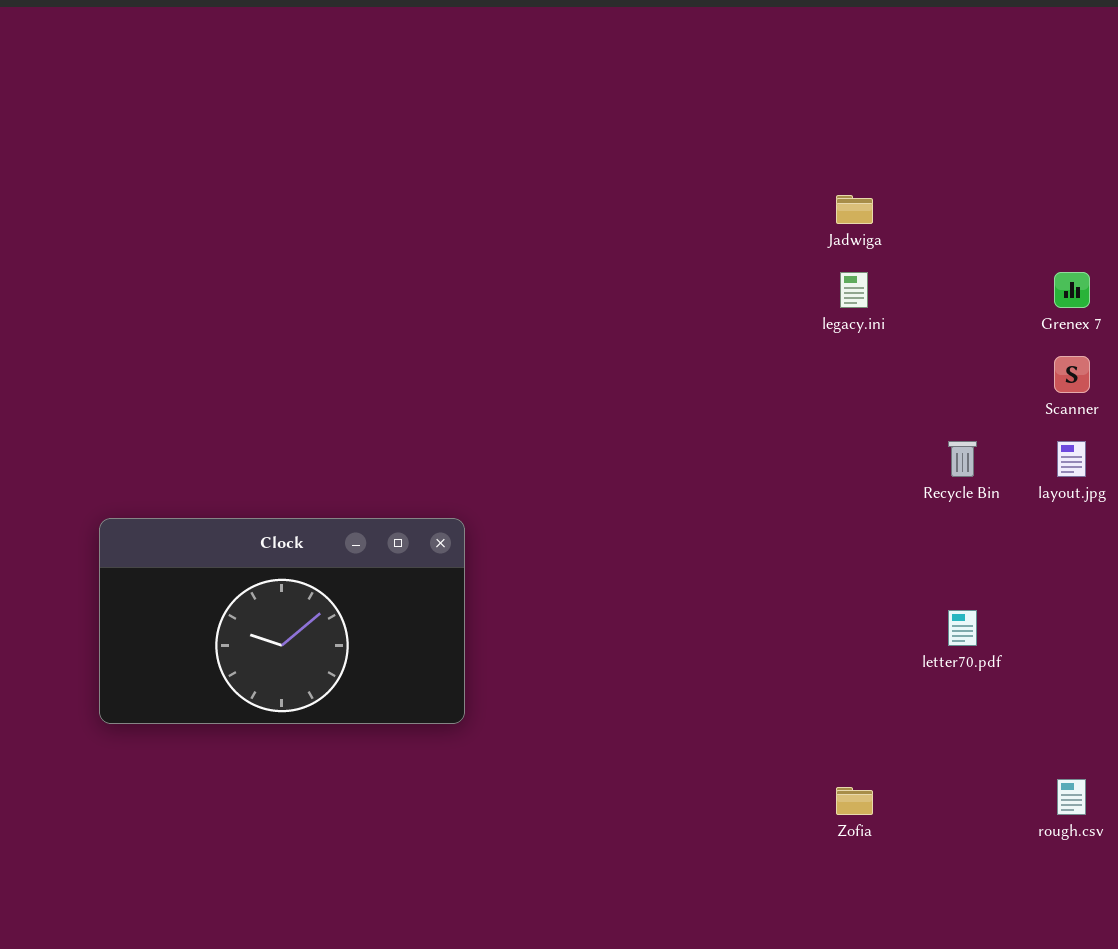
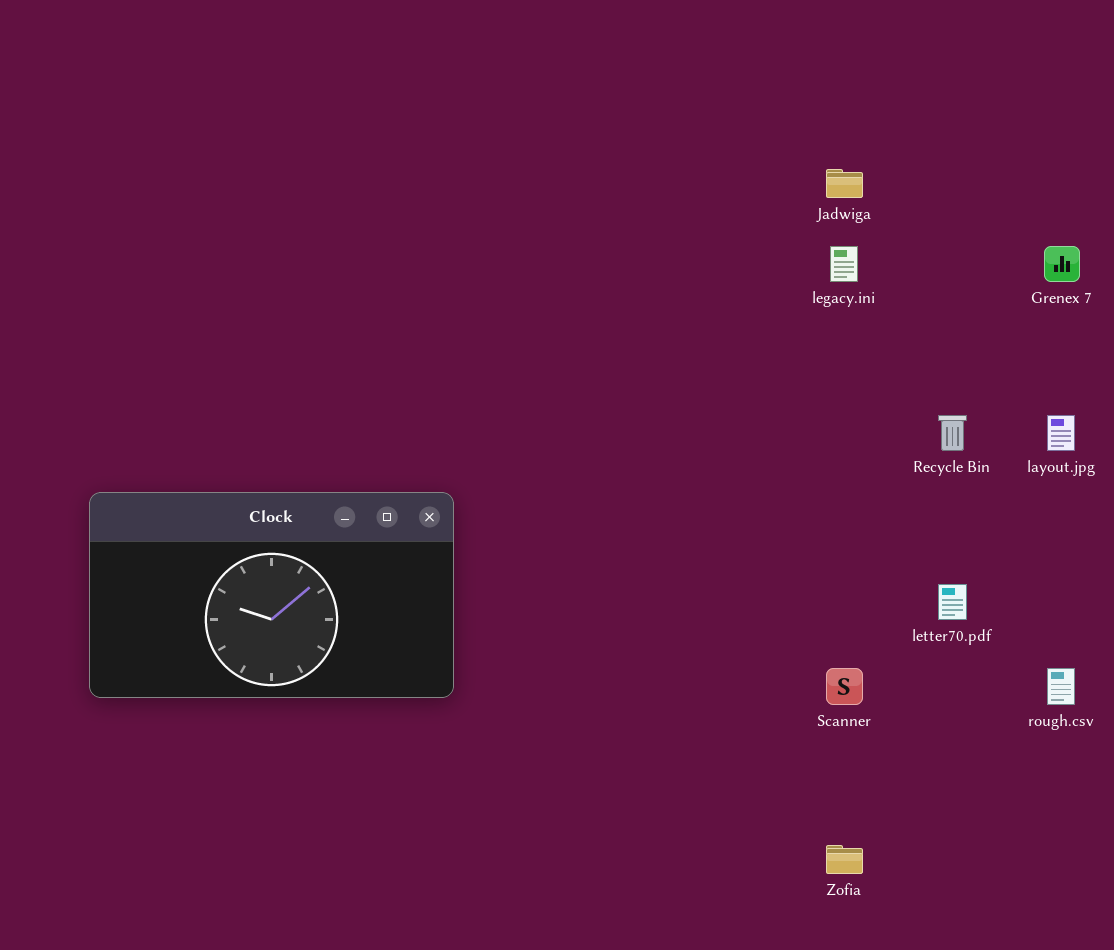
Scanner: [1054,356,1090,393] -> [826,668,863,705], moved
rough.csv: [1057,779,1086,815] -> [1047,668,1075,705], moved
Zofia: [836,787,873,815] -> [826,845,863,874], moved

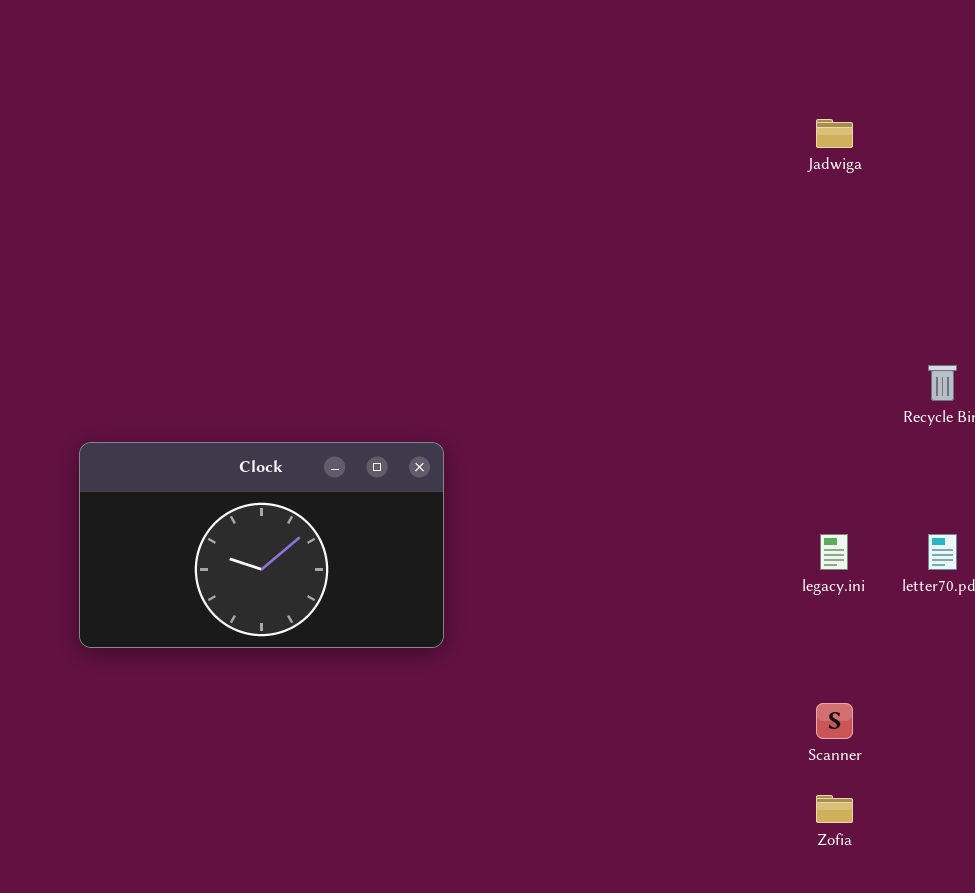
legacy.ini: [830,246,858,282] -> [820,534,848,570], moved
Scanner: [826,668,863,705] -> [816,703,853,739], moved

